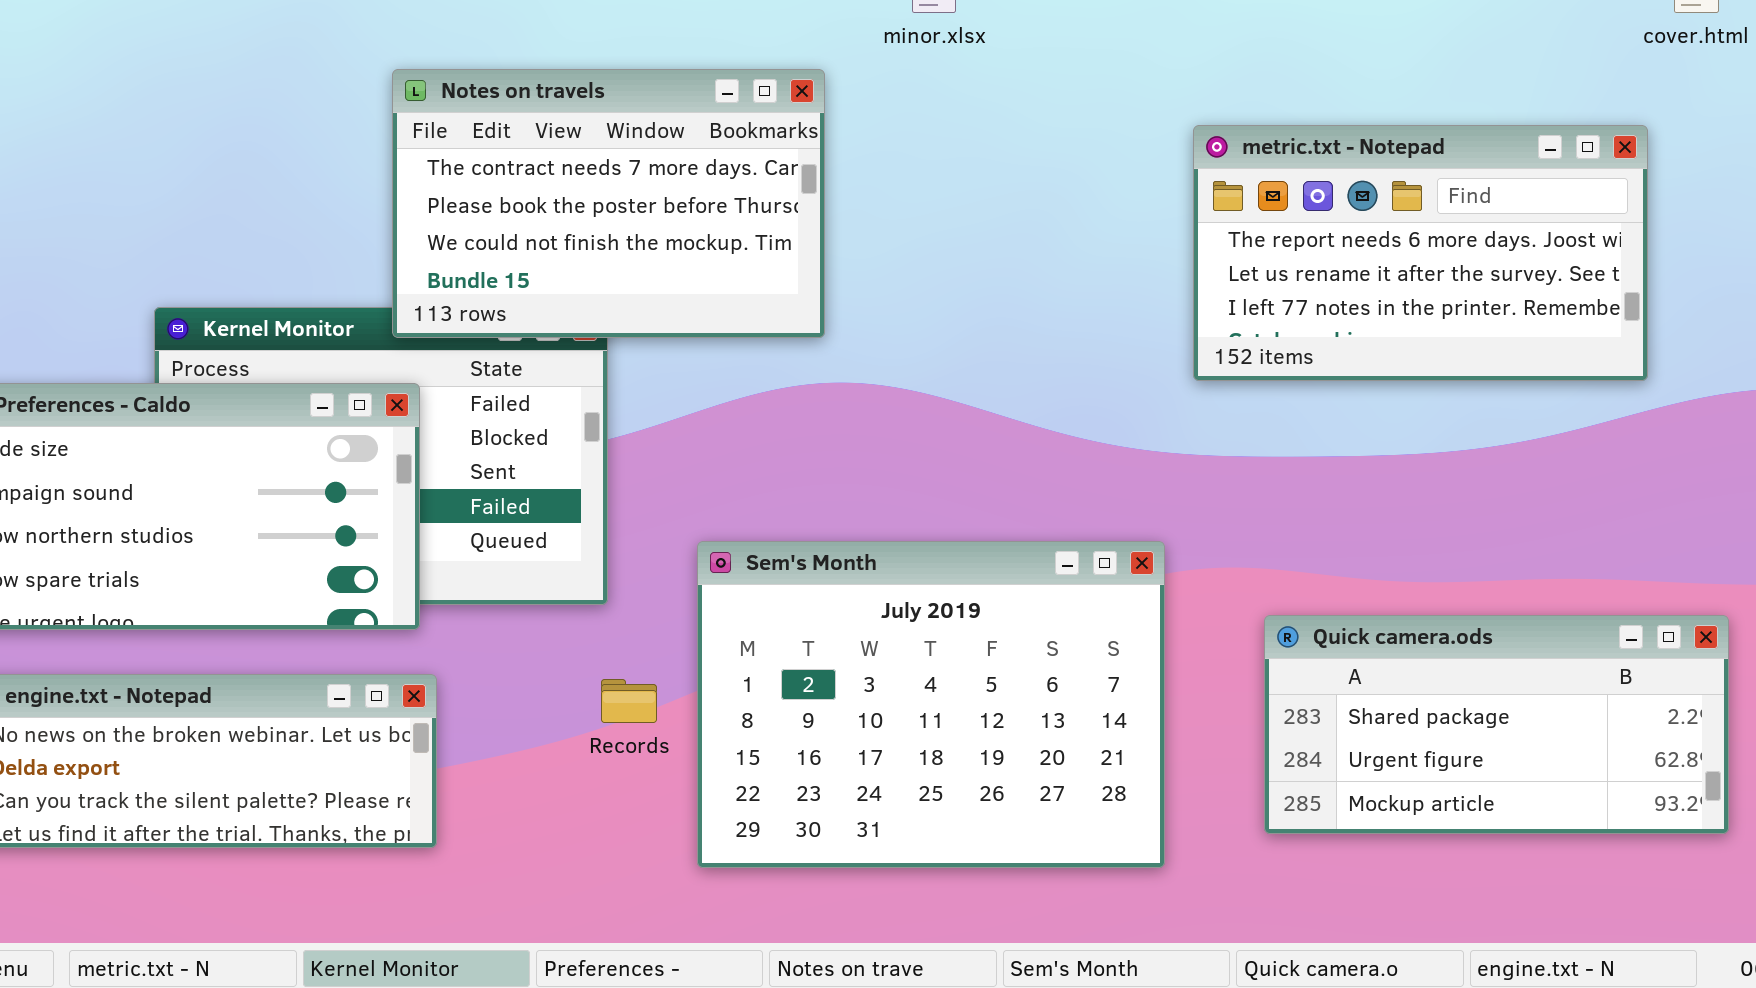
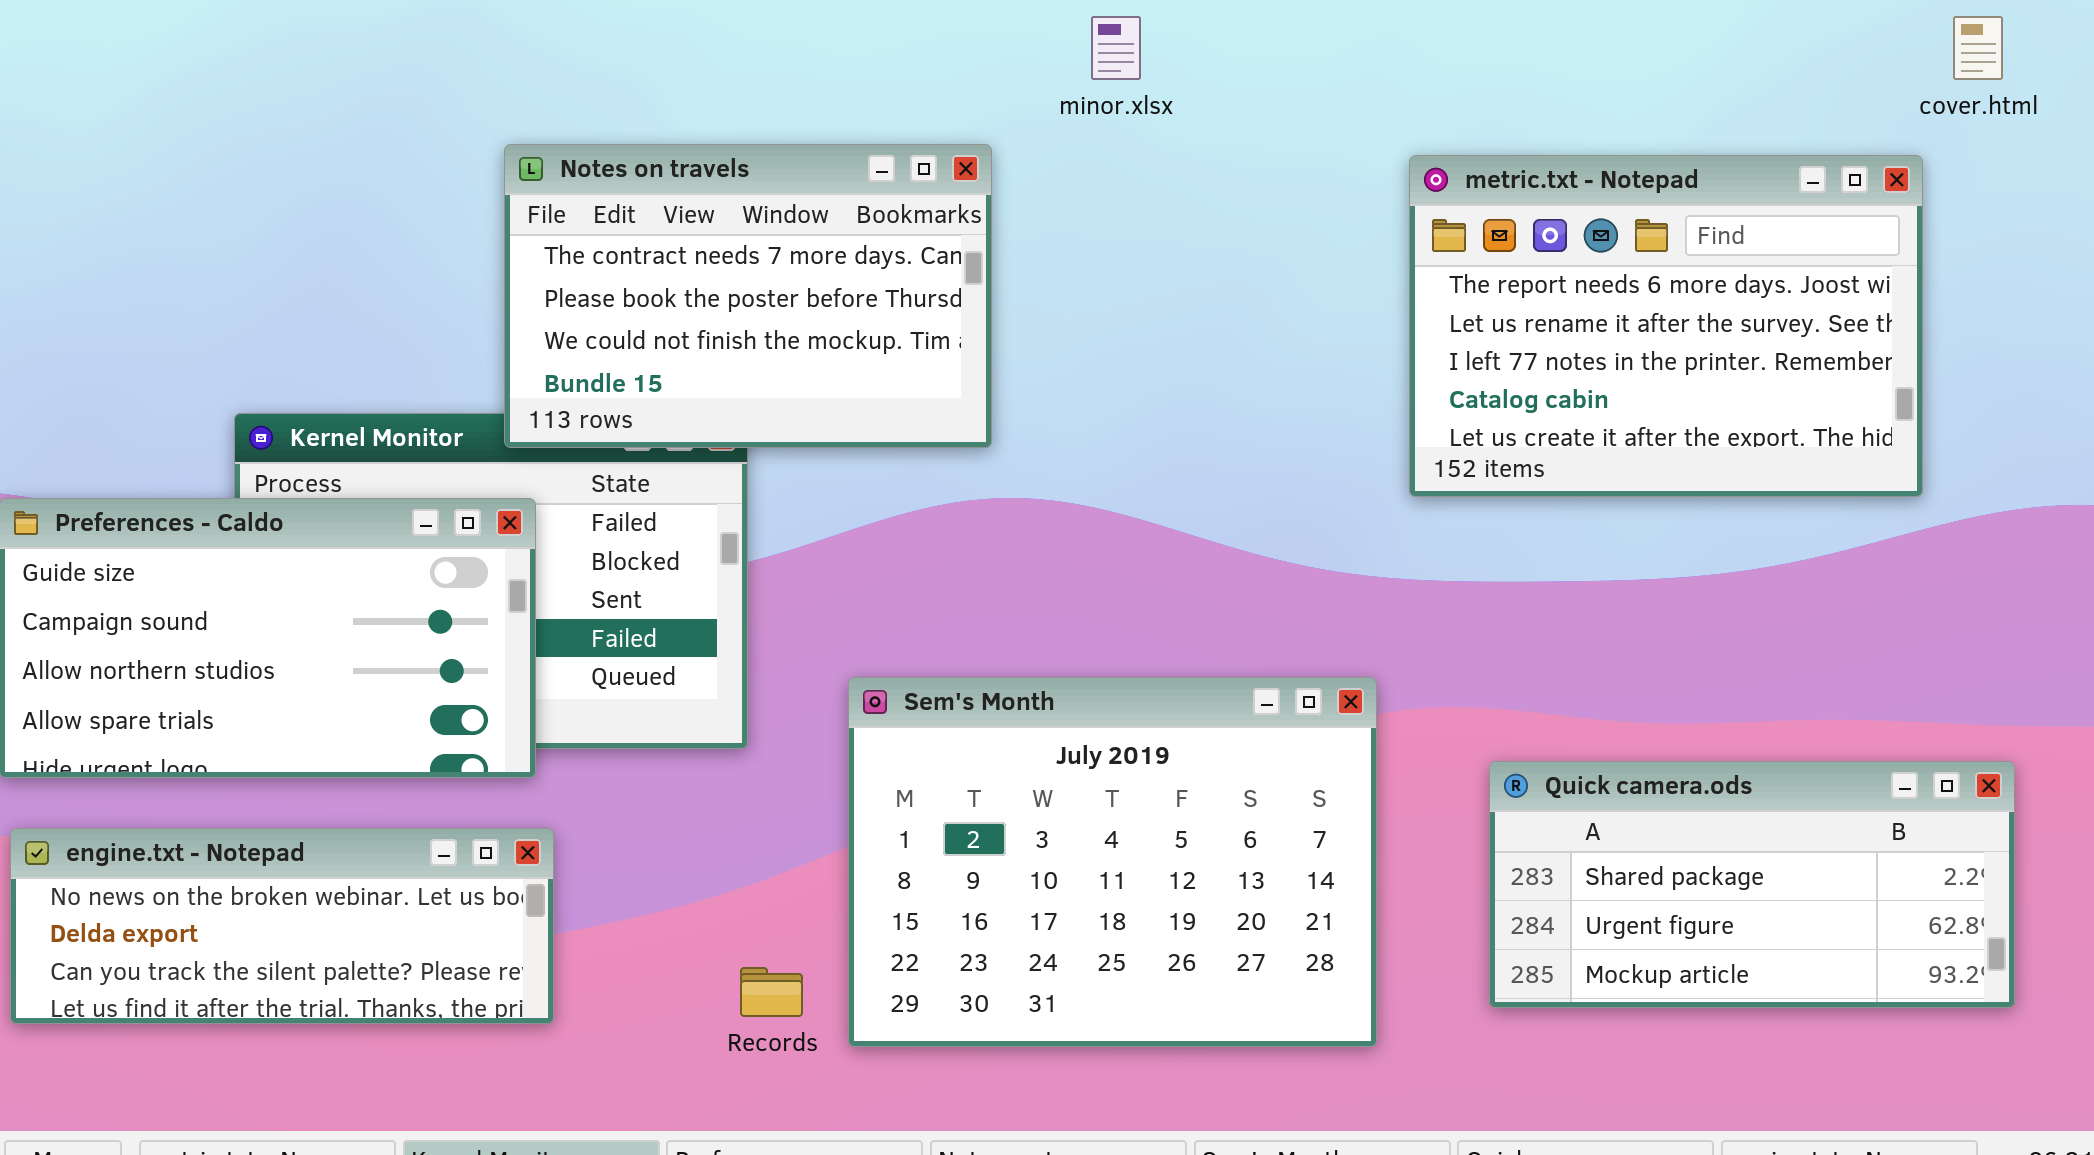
metric.txt - Notepad: [1193,125,1648,381] -> [1409,155,1923,497], resized
Records: [601,679,657,723] -> [740,967,803,1017], moved

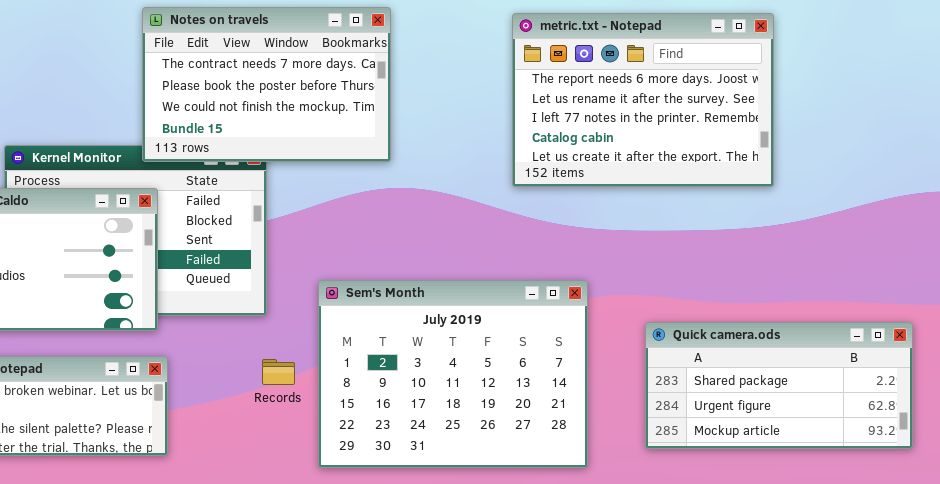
metric.txt - Notepad: [1409,155,1923,497] -> [512,13,774,187], moved
Records: [740,967,803,1017] -> [262,359,295,385], moved

